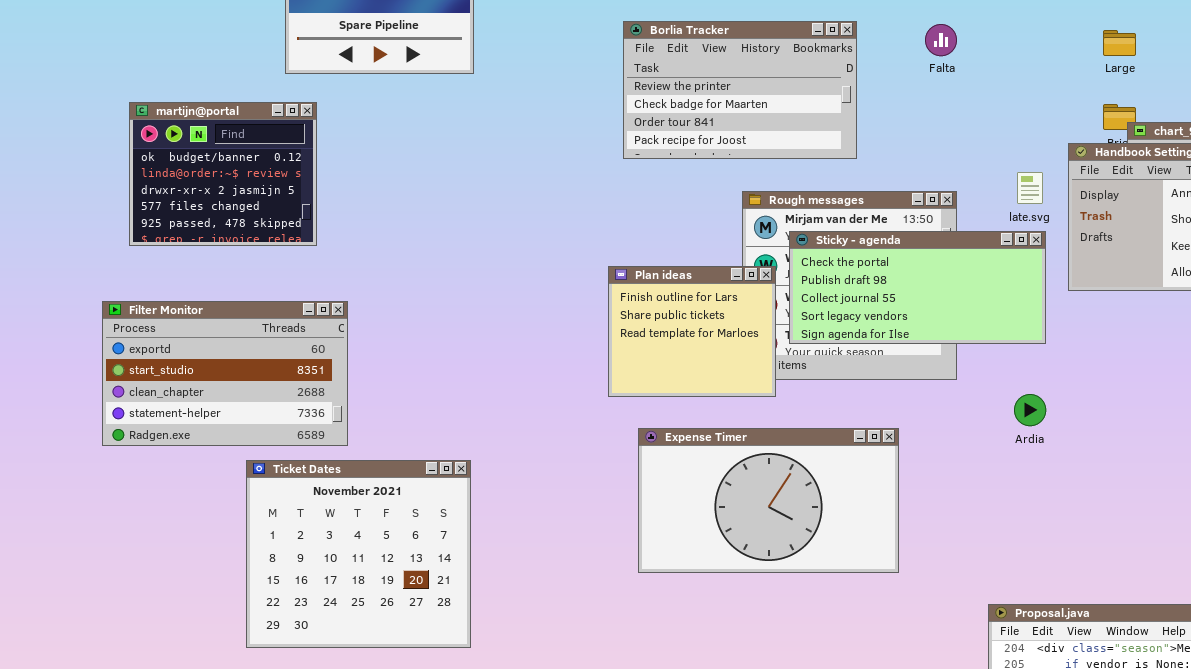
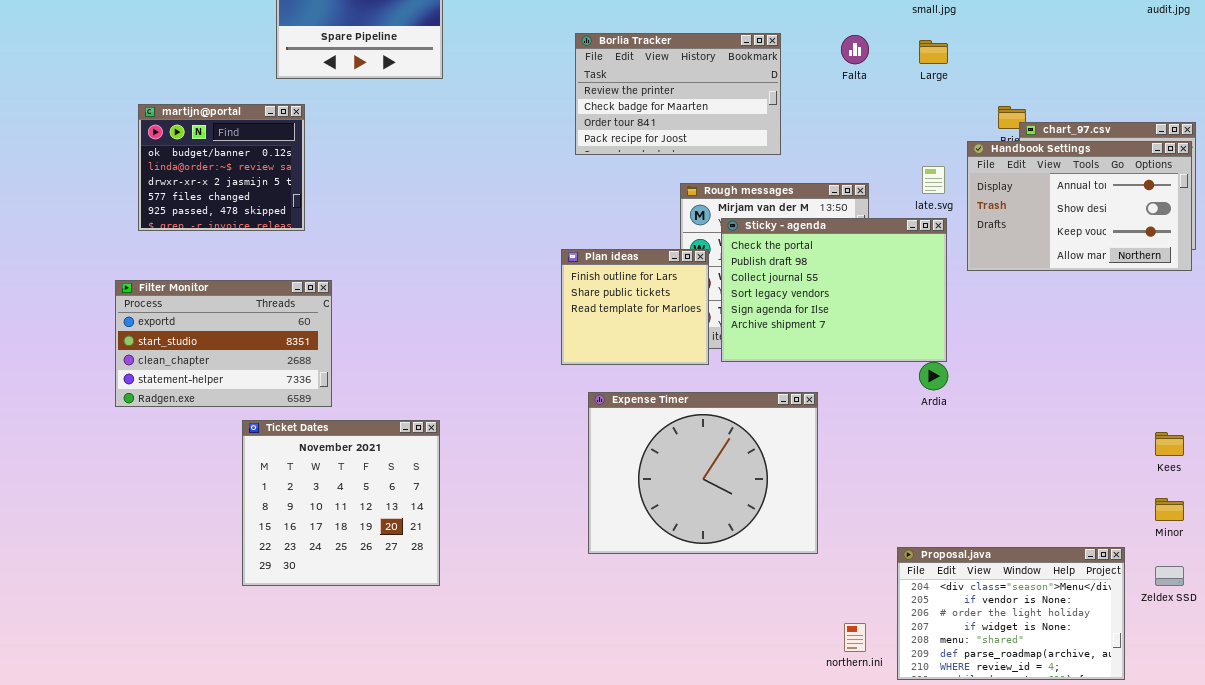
Large: [1103,30,1136,56] -> [919,40,948,64], moved
Sticky - agenda: [789,231,1046,344] -> [721,218,947,362], resized
Expense Timer: [638,428,899,573] -> [588,392,818,554], resized

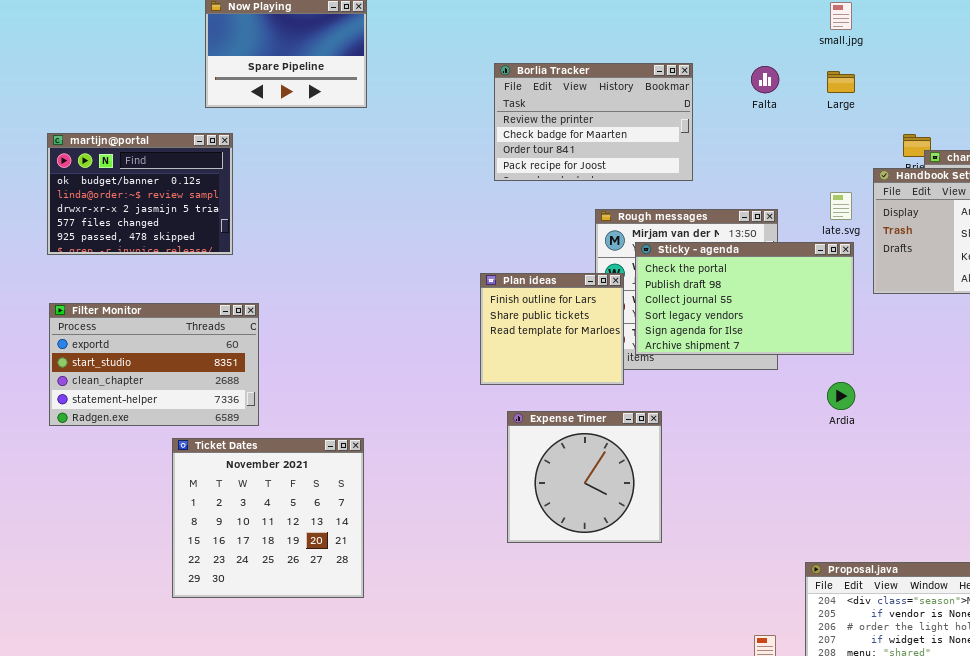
martijn@portal: [138,104,305,231] -> [47,133,233,255], resized
Sticky - agenda: [721,218,947,362] -> [635,242,854,355], resized
Expense Timer: [588,392,818,554] -> [507,411,662,543], resized

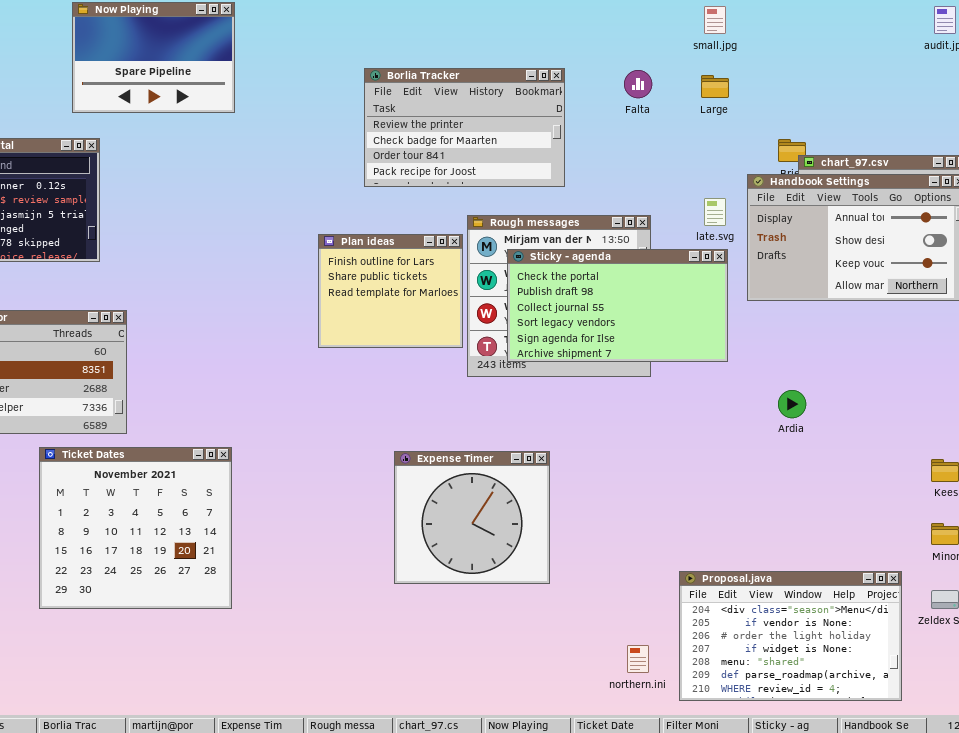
Plan ideas: [480,273,624,385] -> [318,234,463,348], moved
Ardia: [827,382,855,410] -> [778,390,806,418], moved
Expense Timer: [507,411,662,543] -> [394,451,550,584], moved

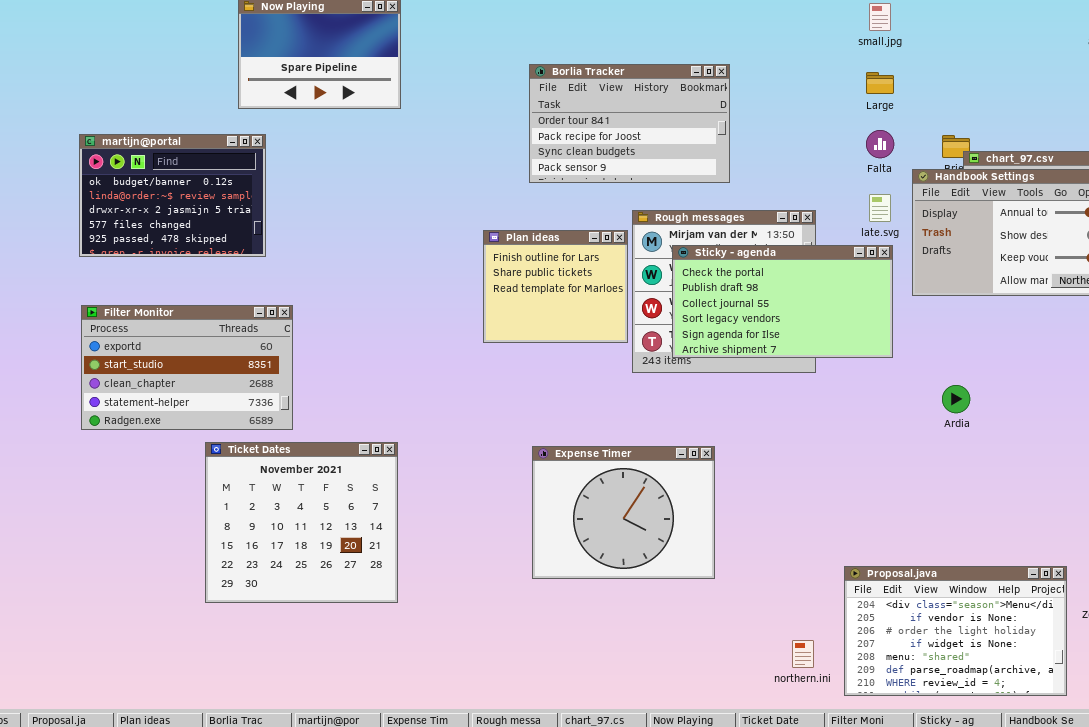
Borlia Tracker: [364,68,565,187] -> [529,64,730,183], scrolled down 2 rows
Falta: [624,70,652,98] -> [866,130,894,158], moved
Expense Timer: [394,451,550,584] -> [532,446,715,579], resized

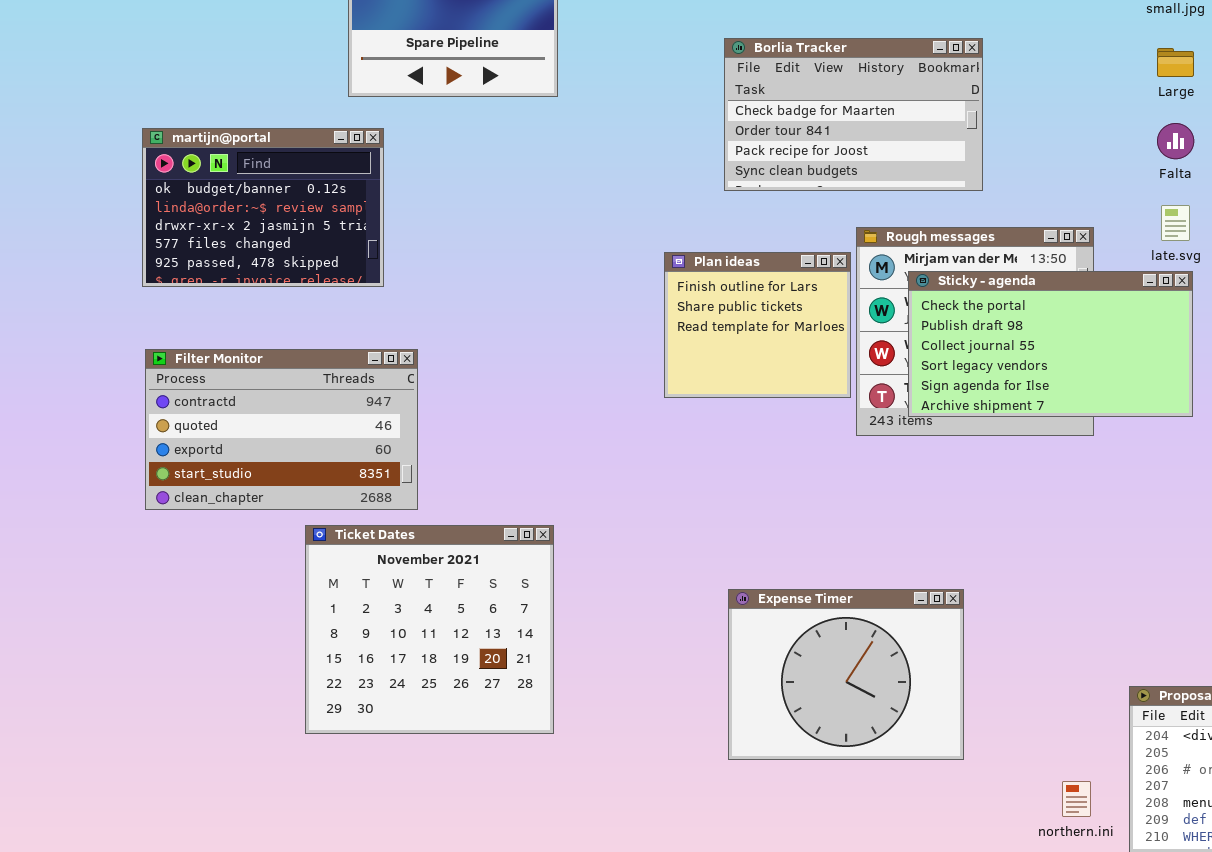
Borlia Tracker: [529,64,730,183] -> [724,38,983,191], scrolled up 1 row
Filter Monitor: [81,305,293,430] -> [145,349,418,510], scrolled up 2 rows
Expense Timer: [532,446,715,579] -> [728,589,964,760], moved

